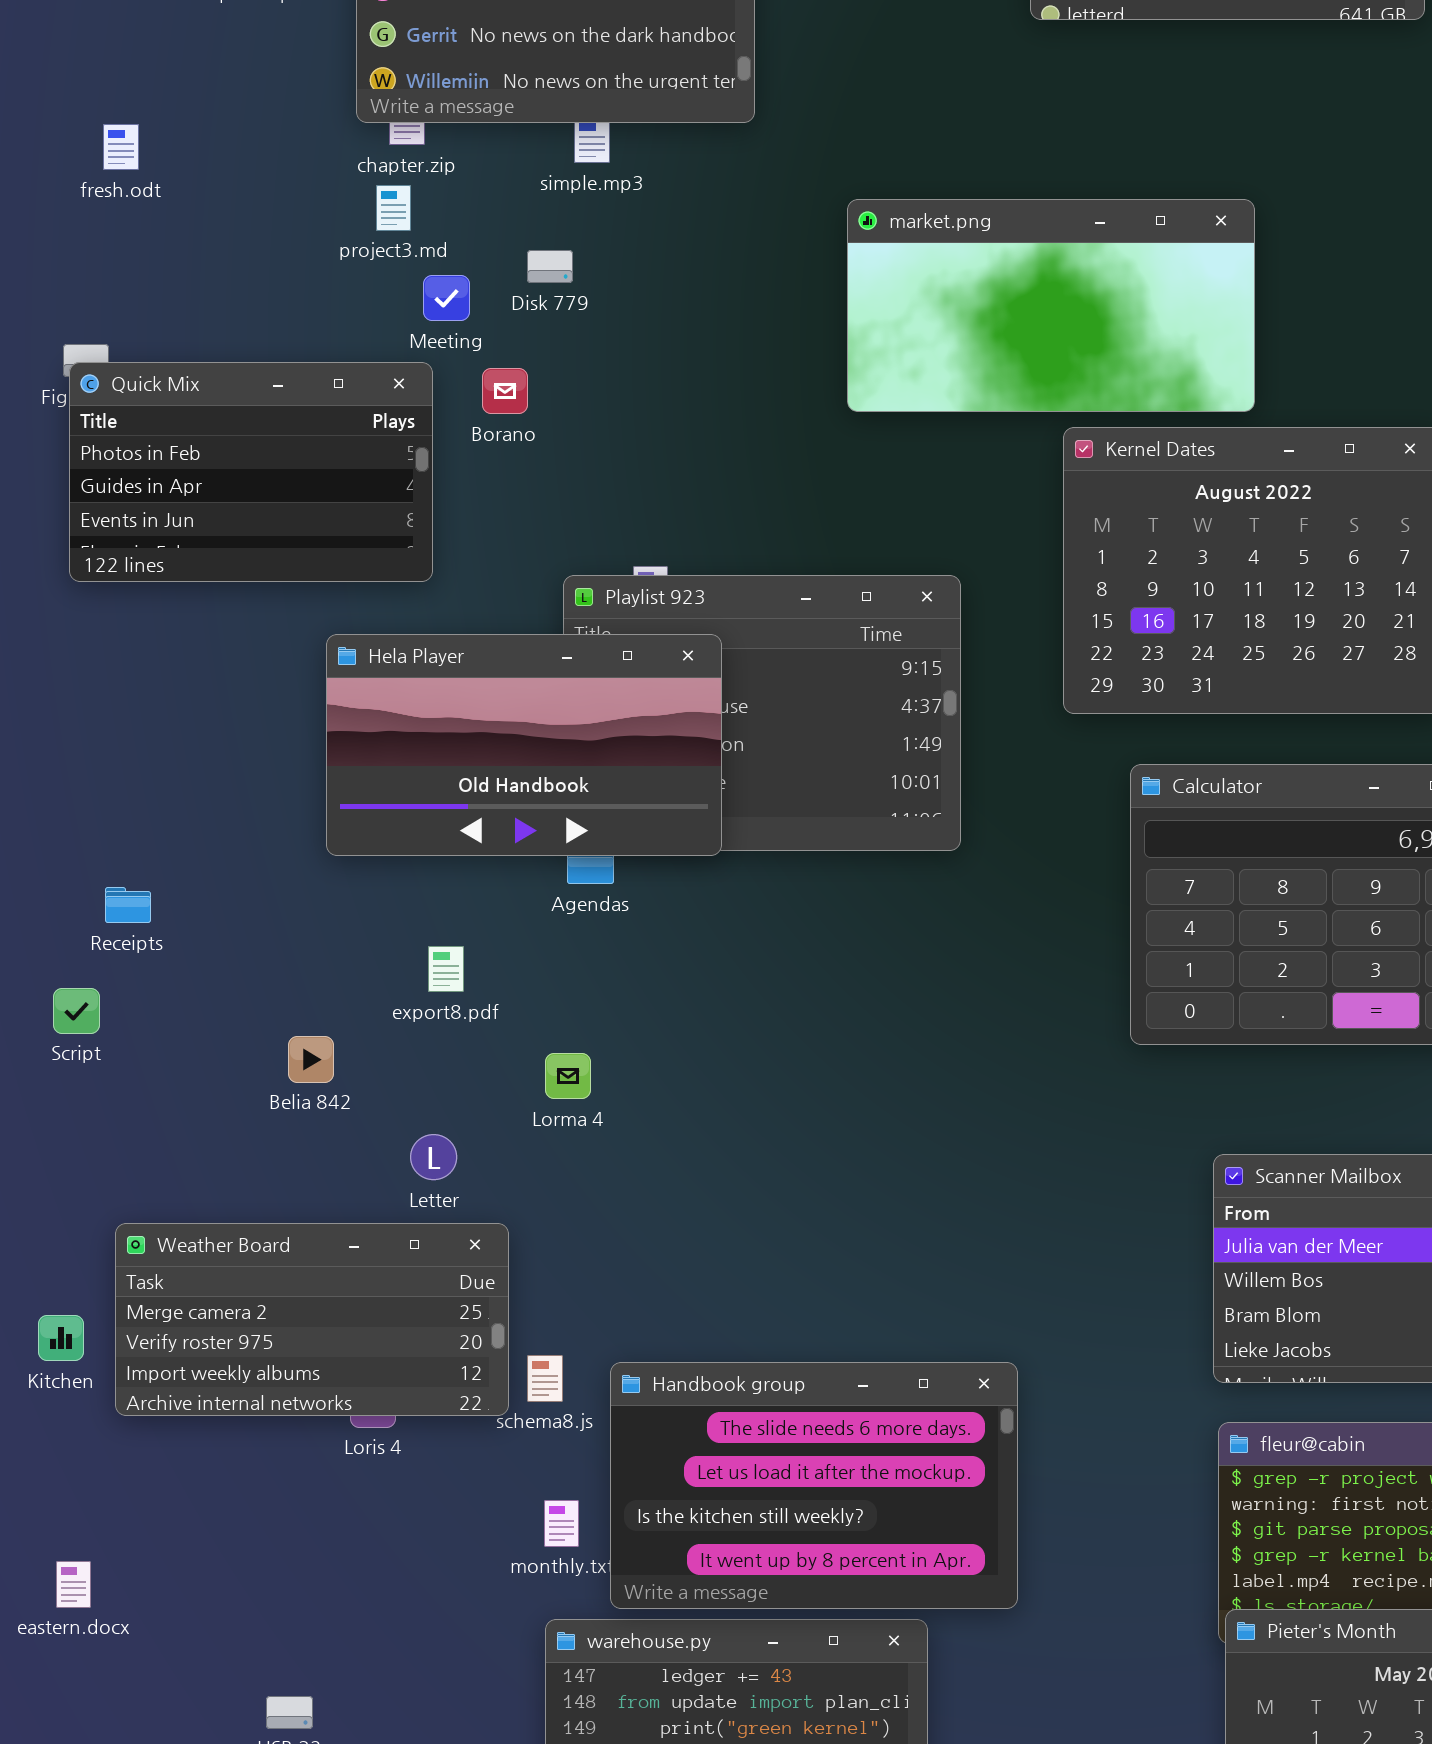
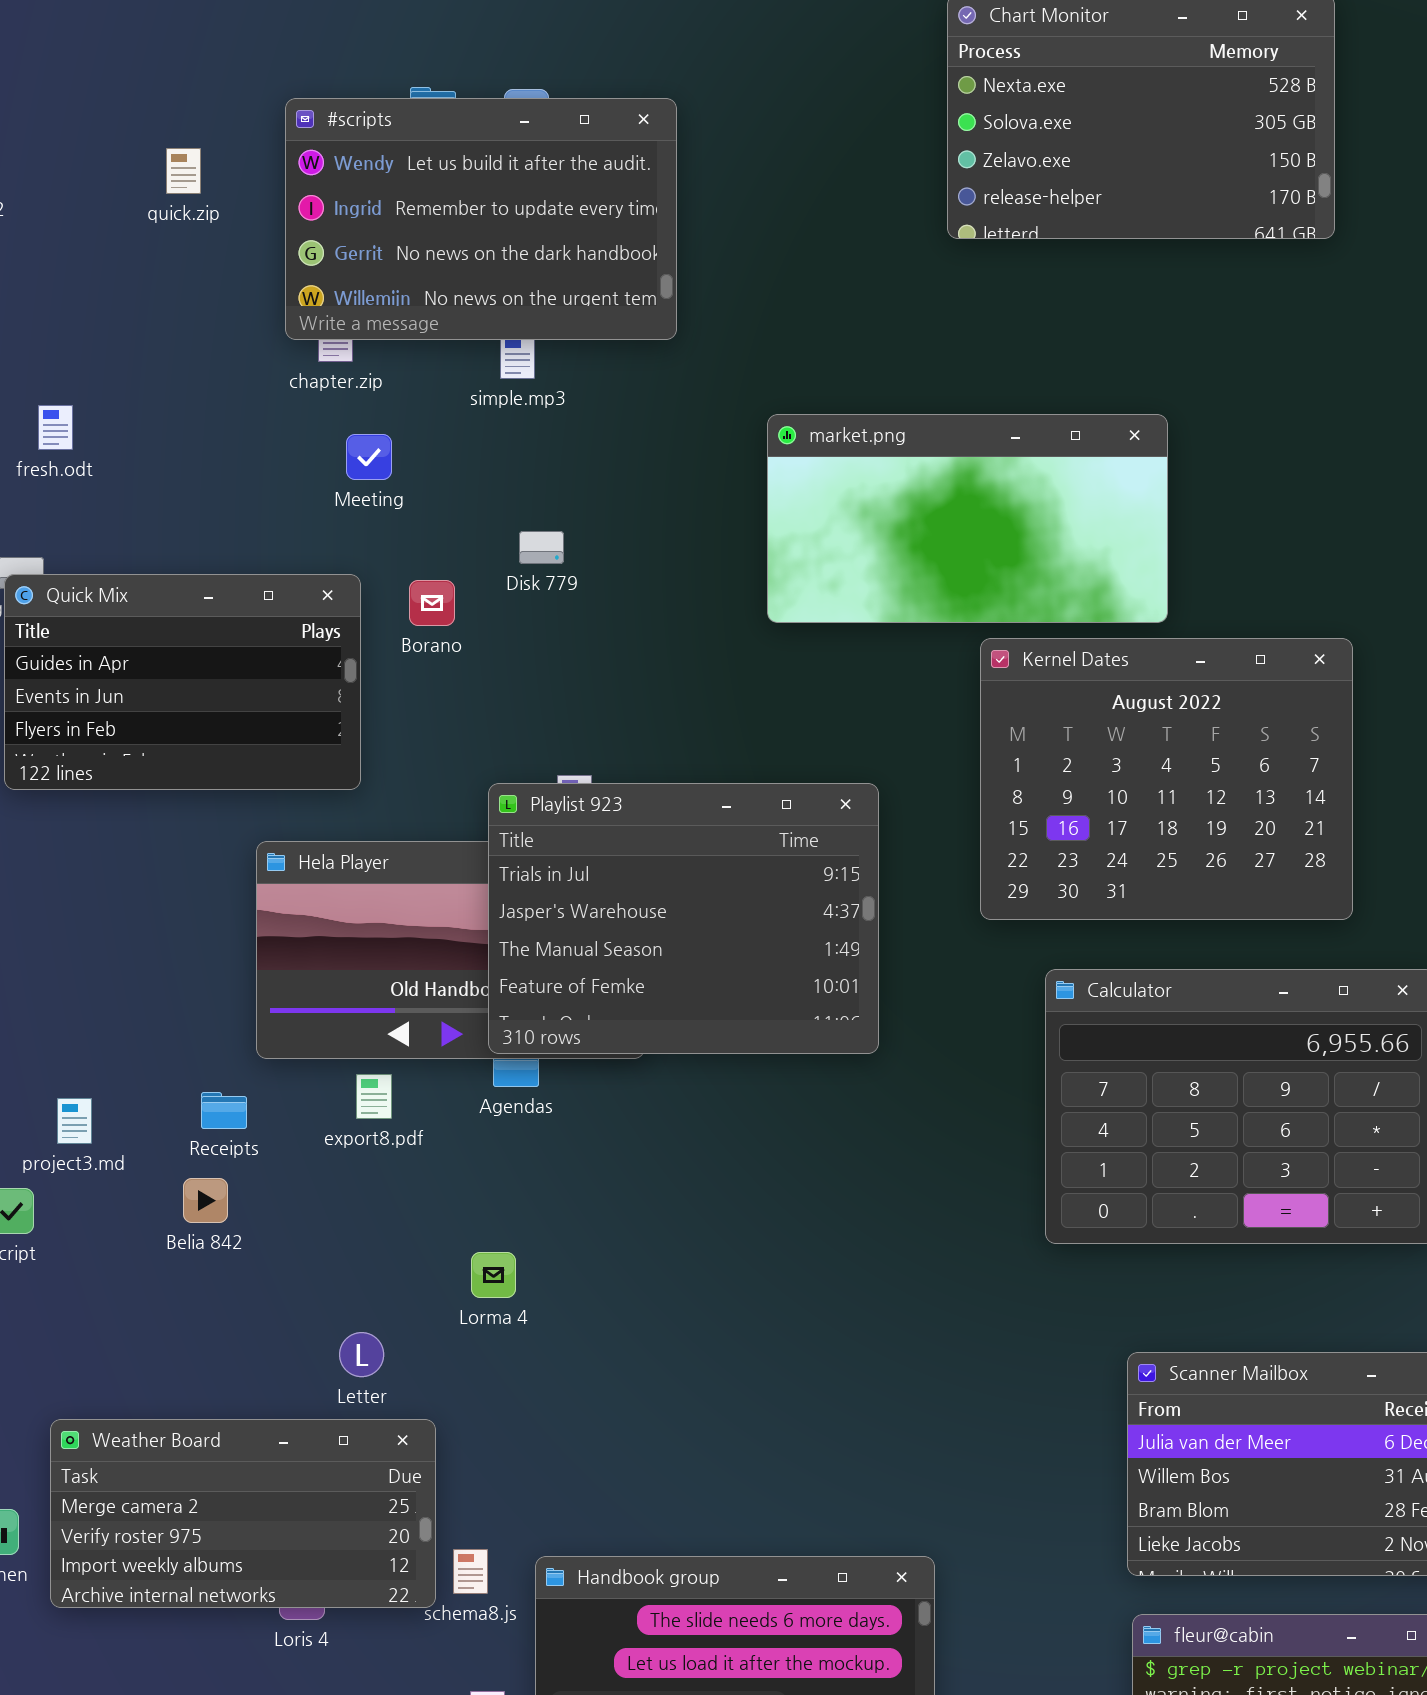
fresh.odt: [103,124,139,170] -> [38,405,73,450], moved
project3.md: [376,185,411,231] -> [57,1098,92,1144], moved
Disk 779: [527,250,573,283] -> [519,531,564,564], moved
Meeting: [423,275,470,321] -> [346,434,392,480], moved
Quick Mix: [69,362,433,582] -> [4,574,361,790], scrolled down 1 row
Playlist 923: [563,575,961,851] -> [488,783,879,1054], raised
Receipts: [105,887,151,923] -> [201,1092,247,1129], moved
export8.pdf: [428,946,464,992] -> [356,1074,392,1119], moved
Belia 842: [288,1036,334,1083] -> [183,1178,228,1223], moved

